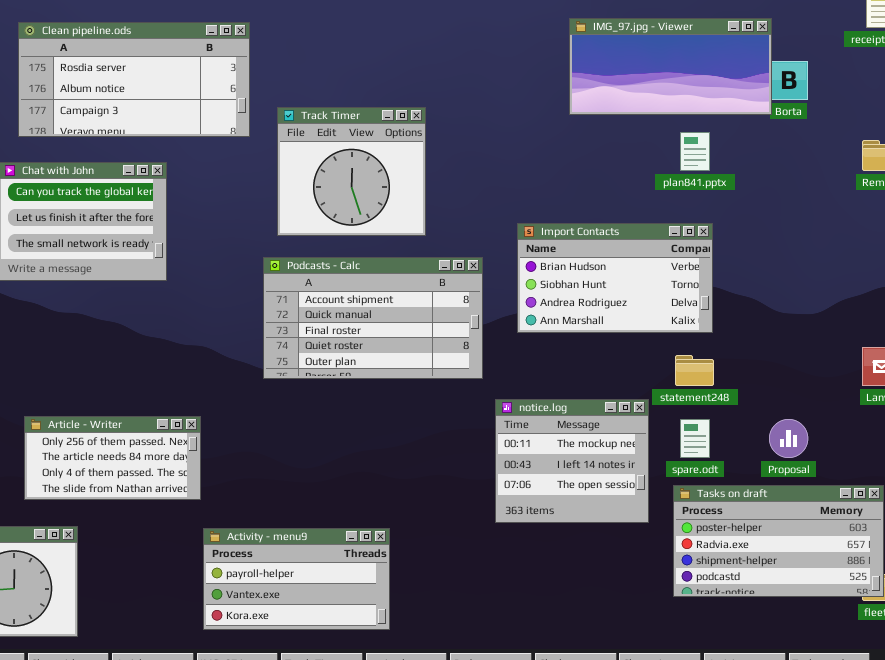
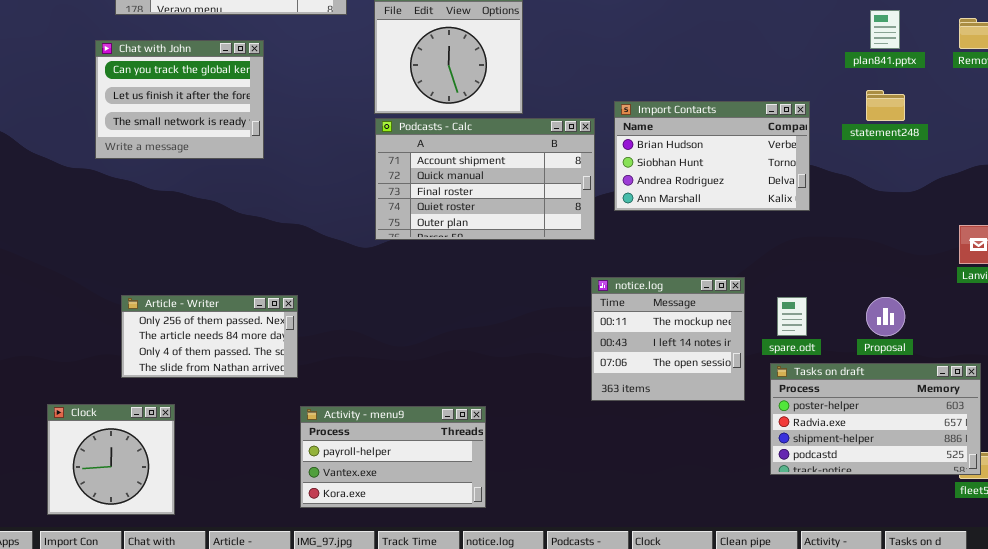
plan841.pptx: [680,132,710,171] -> [870,10,900,49], moved
Podcasts - Calc: [263,257,483,379] -> [375,118,595,240], moved
statement248: [675,355,714,386] -> [866,90,905,121], moved

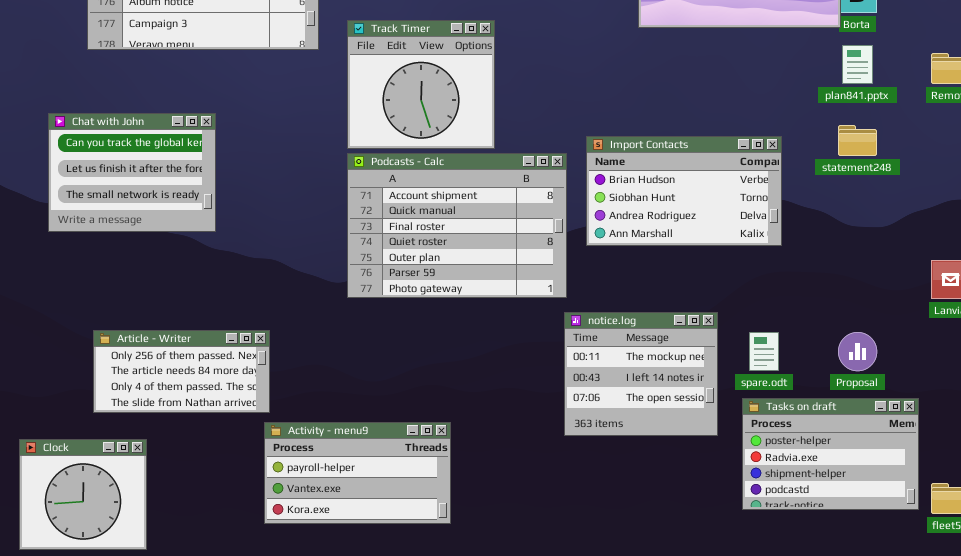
Chat with John: [95,40,264,159] -> [48,113,216,232], moved
Podcasts - Calc: [375,118,595,240] -> [347,153,567,298], resized
Tasks on draft: [770,363,981,475] -> [742,398,919,510], resized
Activity - menu9: [300,406,486,508] -> [264,422,451,524], moved

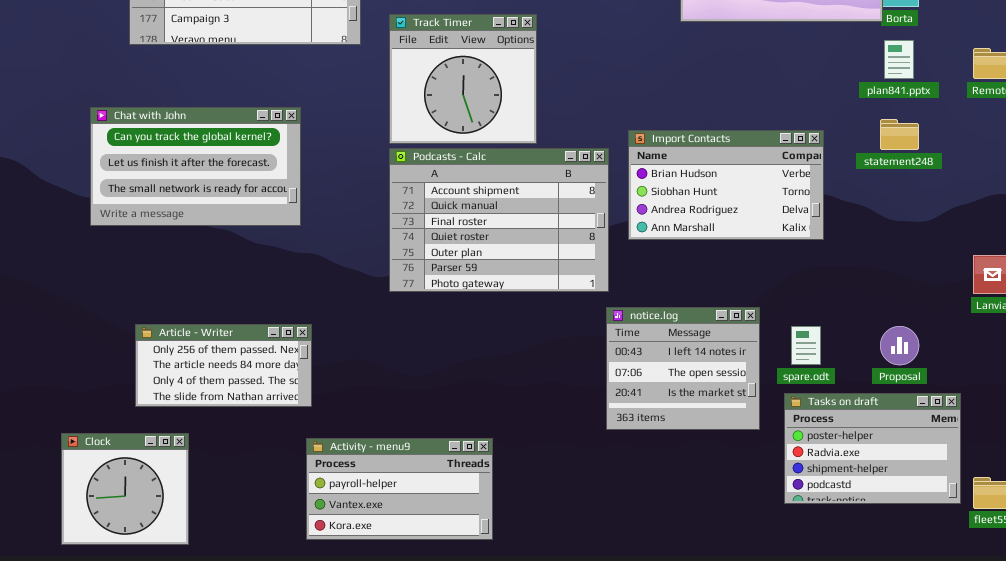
Chat with John: [48,113,216,232] -> [90,107,301,226], resized
notice.log: [564,312,718,436] -> [606,307,760,430], scrolled down 1 row
Activity - menu9: [264,422,451,524] -> [306,438,493,540], moved

